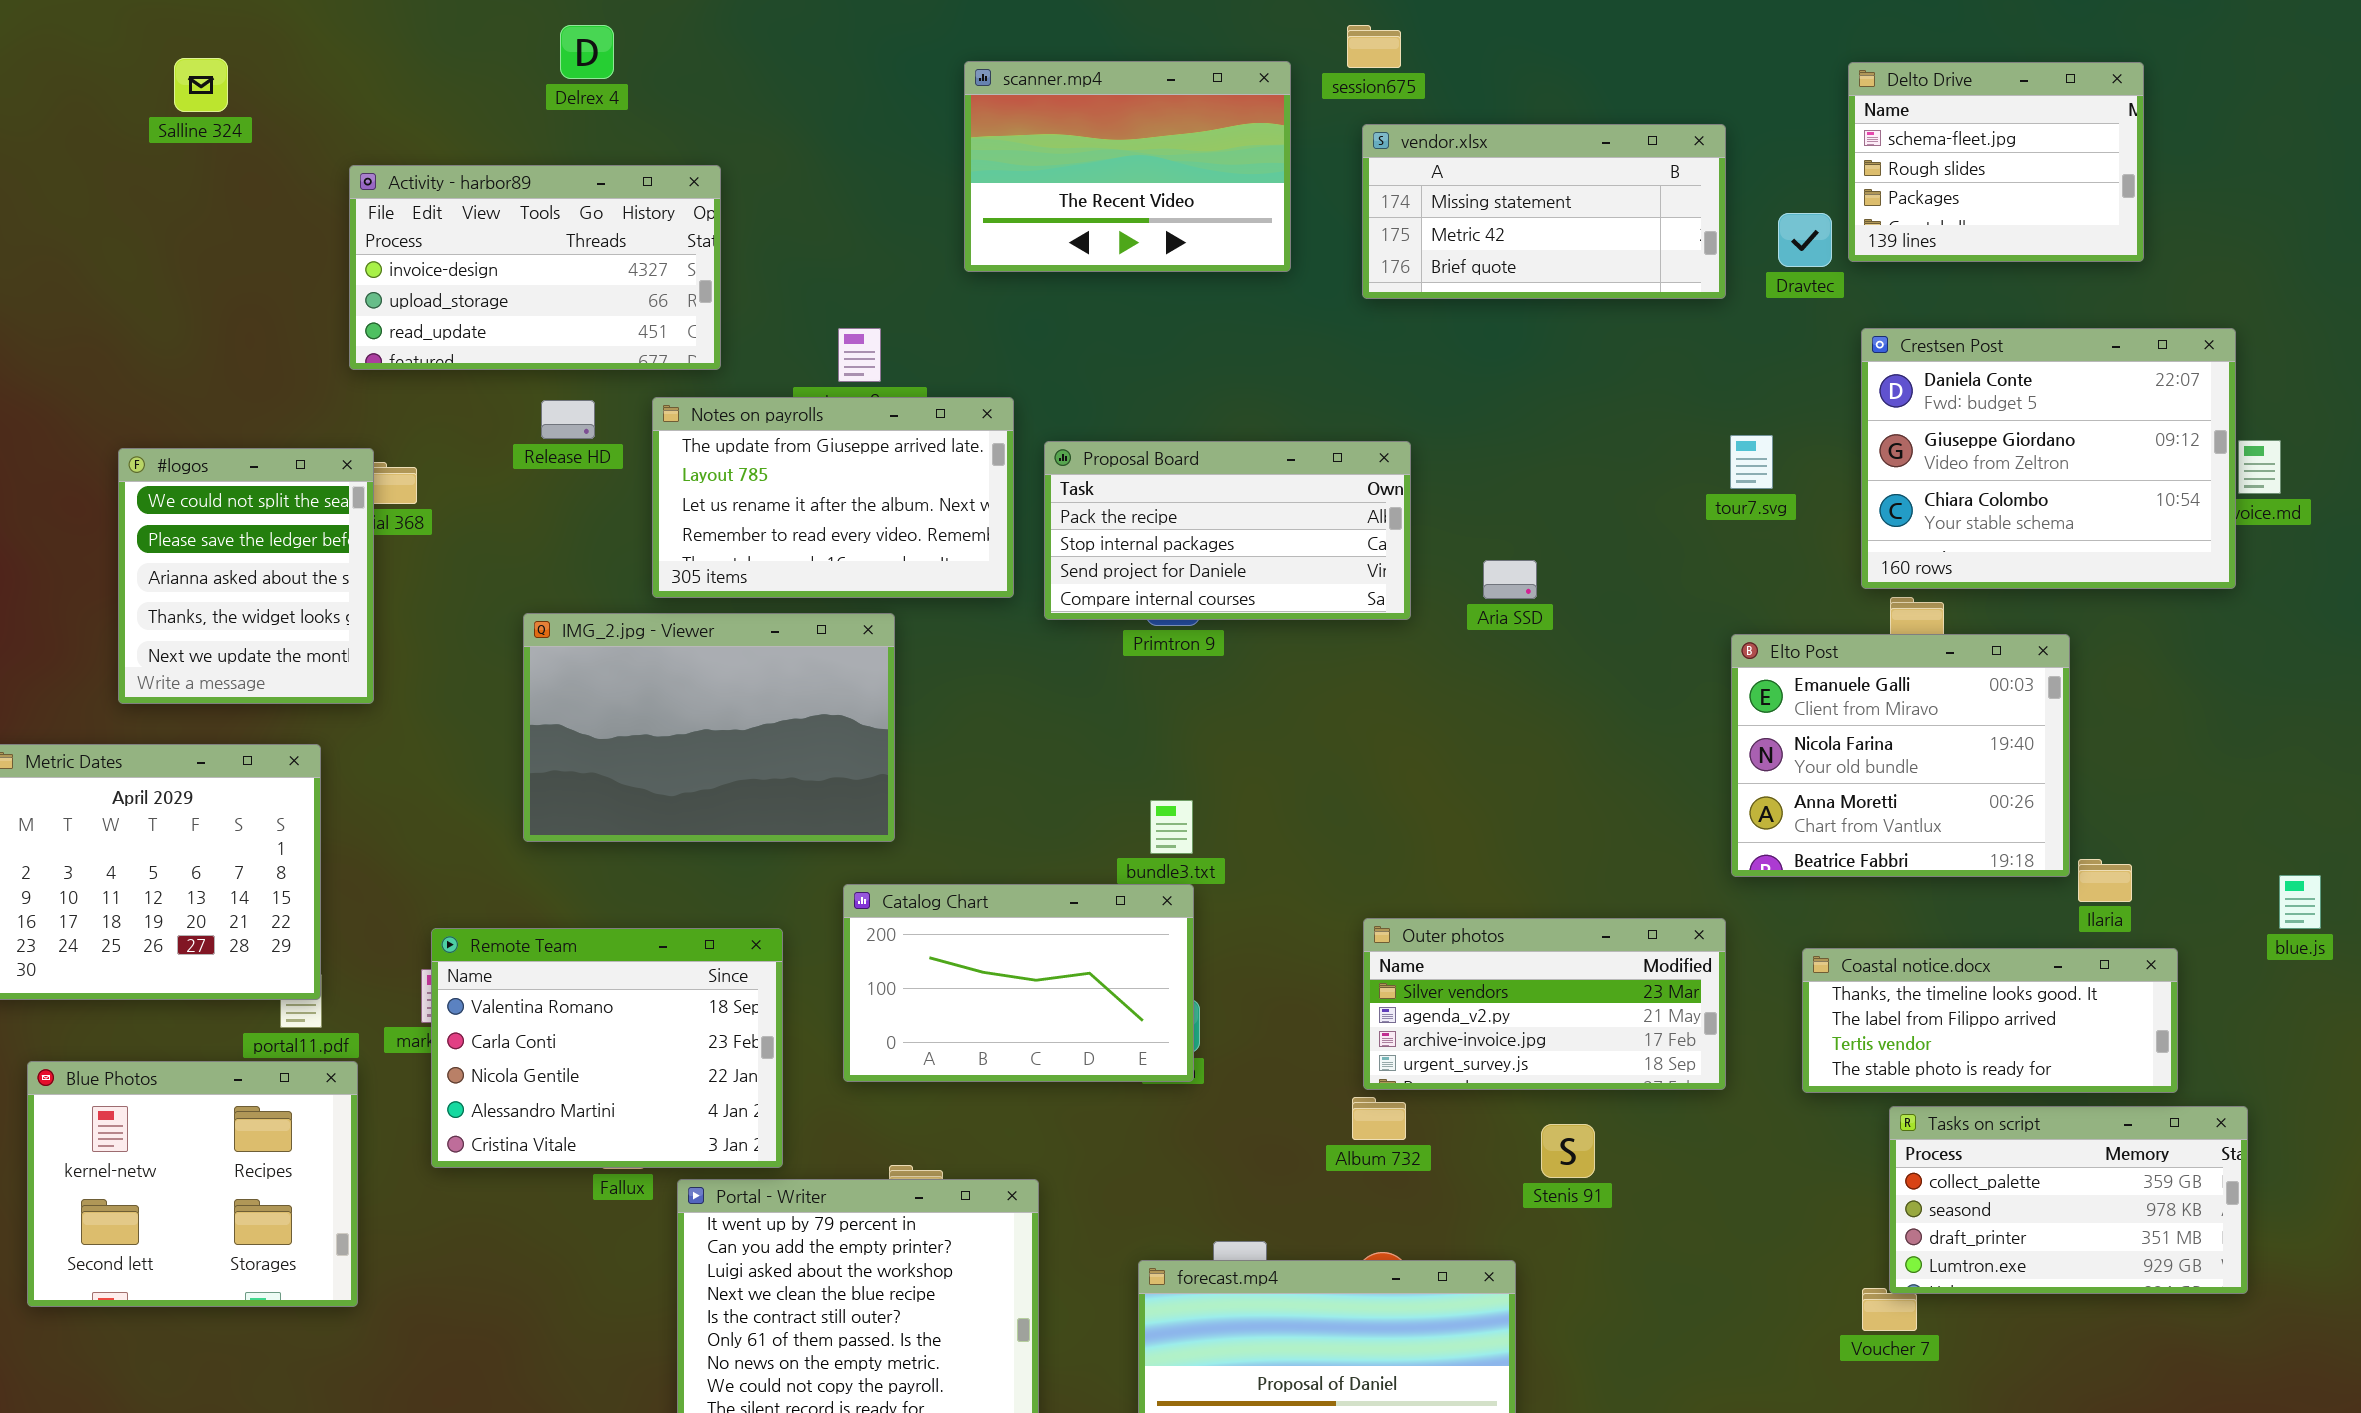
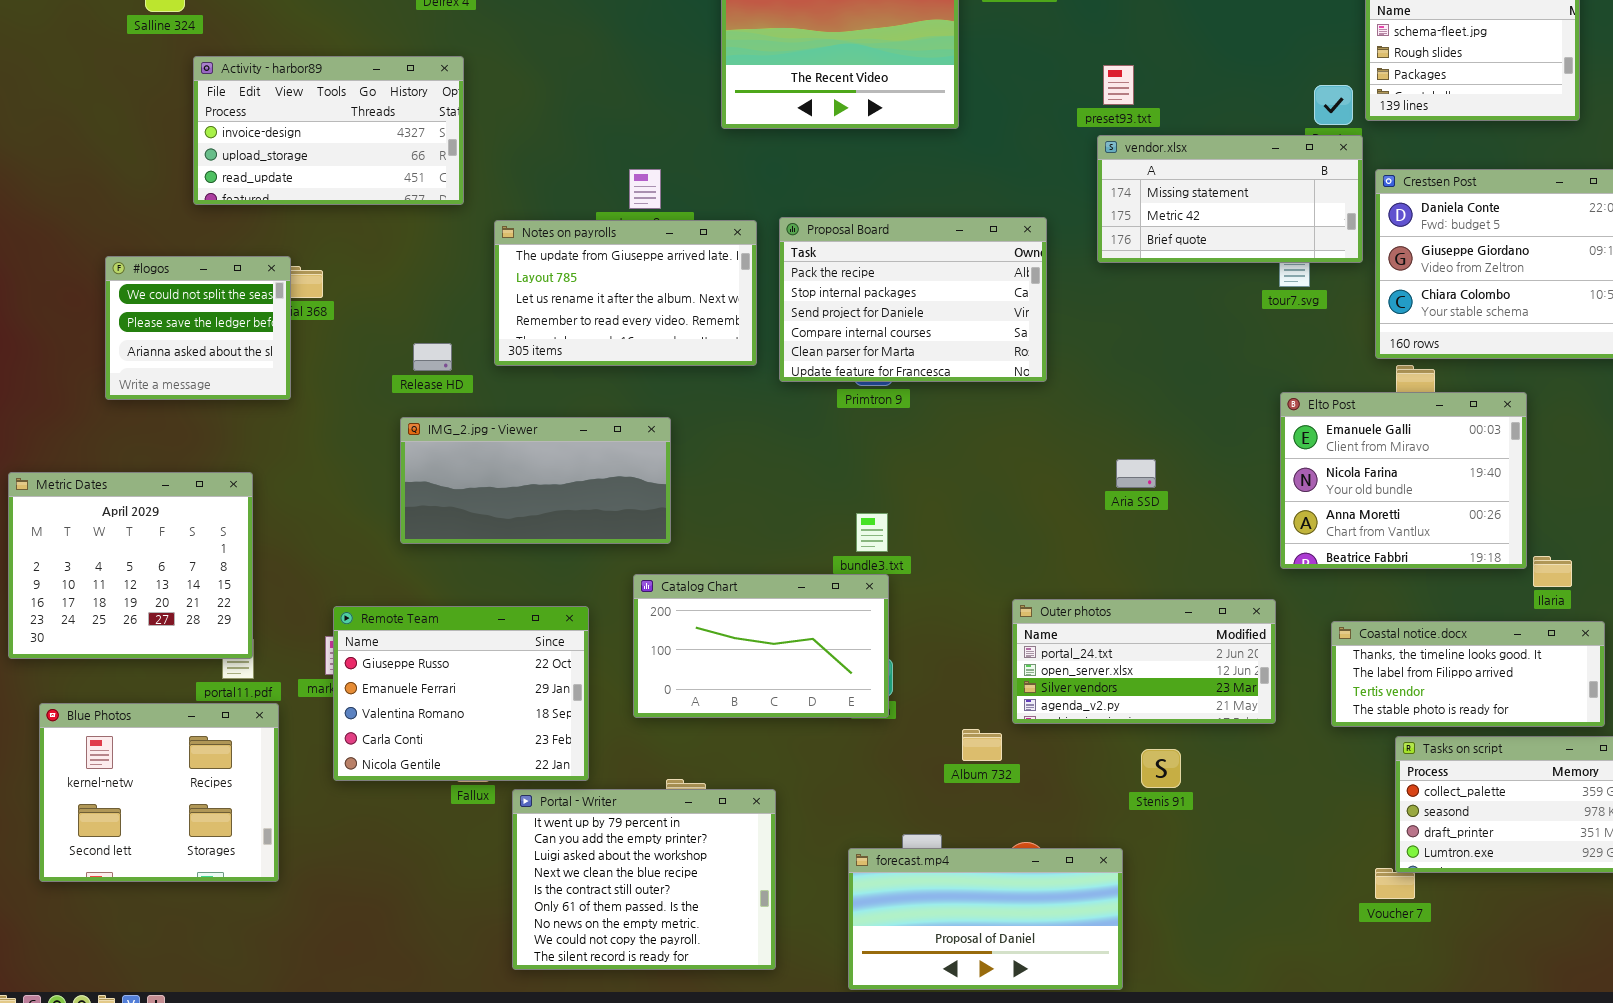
vendor.xlsx: [1362,124,1726,299] -> [1097,135,1363,263], moved
Activity - harbor89: [349,165,721,370] -> [193,56,464,205], moved
Release HD: [541,400,595,439] -> [413,343,452,371], moved
Proposal Board: [1044,441,1411,620] -> [779,217,1047,382], resized
#logos: [118,448,374,704] -> [105,256,291,400], resized
Aria SSD: [1483,560,1537,599] -> [1116,459,1156,488], moved
IMG_2.jpg - Viewer: [523,613,895,842] -> [400,417,671,544], resized
Outer photos: [1363,918,1726,1090] -> [1012,599,1276,724], scrolled up 2 rows
Remote Team: [431,928,783,1168] -> [333,606,589,781], scrolled up 2 rows
Album 732: [1352,1097,1406,1140] -> [962,729,1002,761], moved

